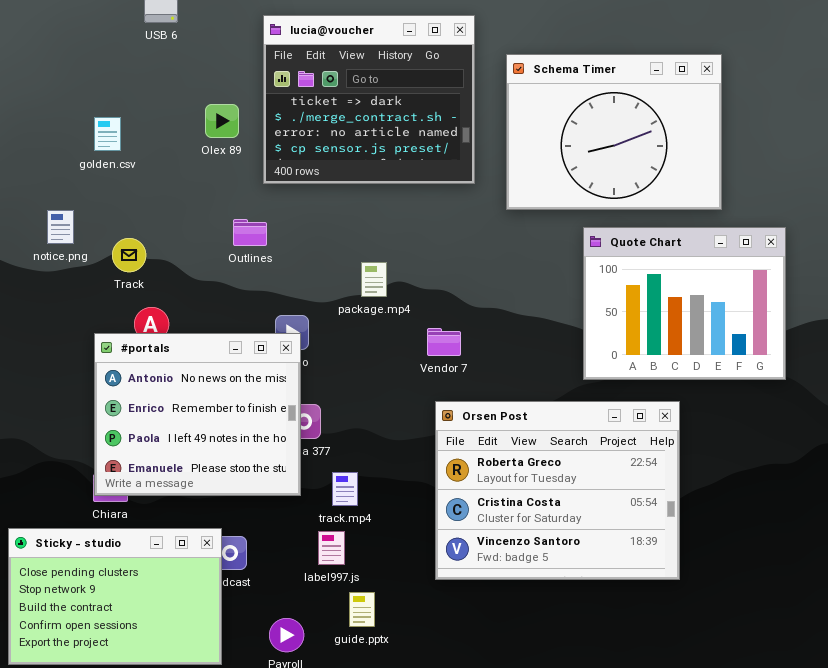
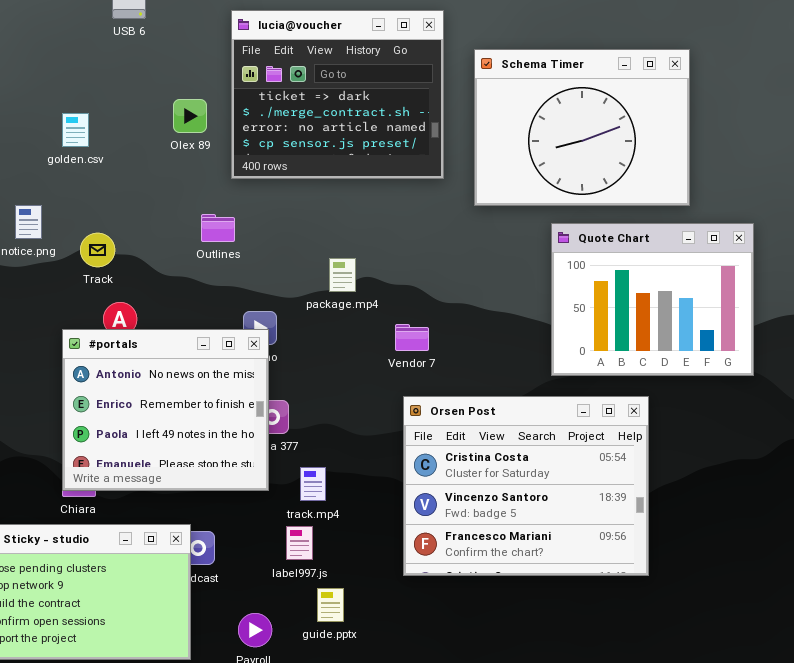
Orsen Post: [435,401,680,580] -> [403,396,649,576], scrolled down 1 row

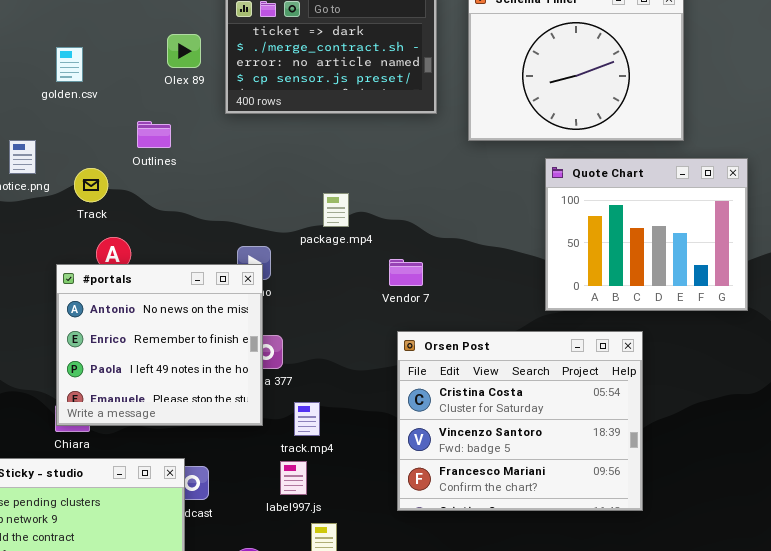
Outlines: [201,214,235,242] -> [137,121,171,148], moved

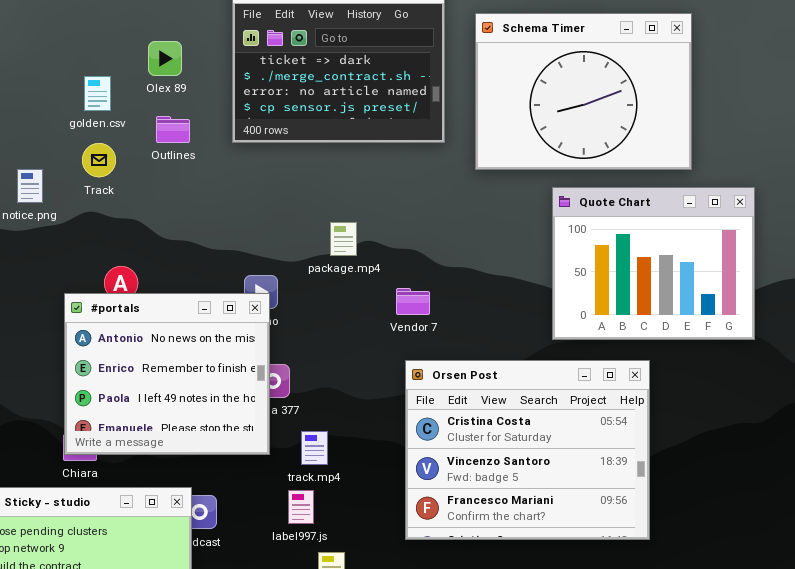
Olex 89: [167,34,201,68] -> [148,41,182,76], moved
golden.csv: [56,47,83,82] -> [84,76,111,111], moved
Outlines: [137,121,171,148] -> [156,116,190,143], moved
Track: [74,168,108,202] -> [82,143,116,177], moved

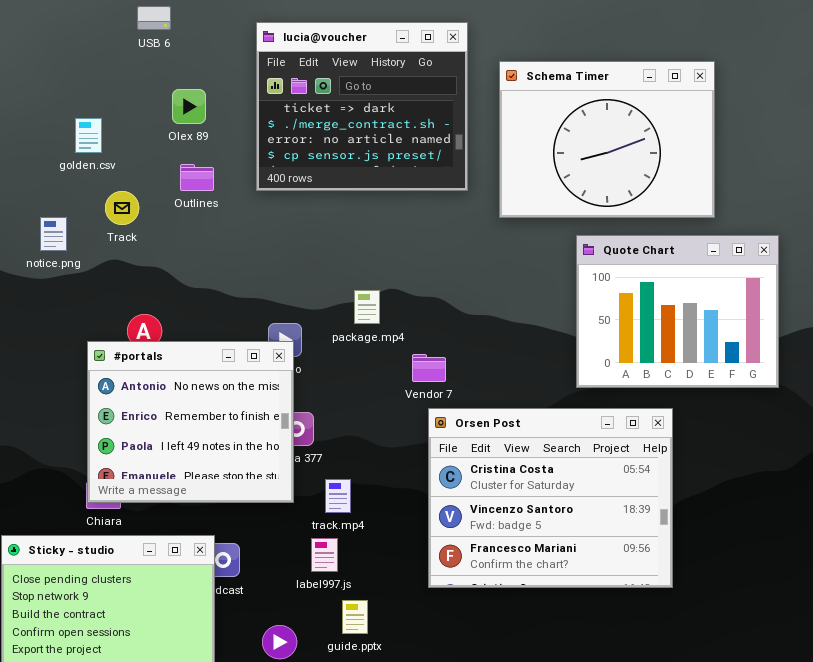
golden.csv: [84,76,111,111] -> [75,118,102,153], moved
package.mp4: [330,222,357,256] -> [354,290,380,324], moved
Vendor 7: [396,288,430,315] -> [412,354,446,382], moved

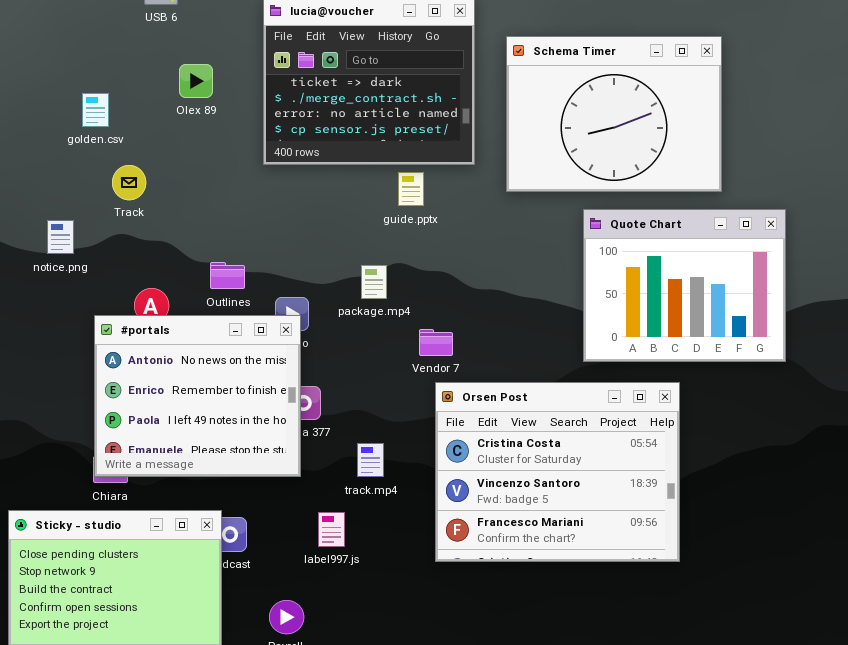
Outlines: [180,164,214,191] -> [210,262,245,289], moved
notice.png: [40,217,67,251] -> [47,220,74,254], moved
track.mp4: [325,479,351,513] -> [357,443,384,477], moved
guide.pptx: [342,600,368,634] -> [398,172,424,206], moved

